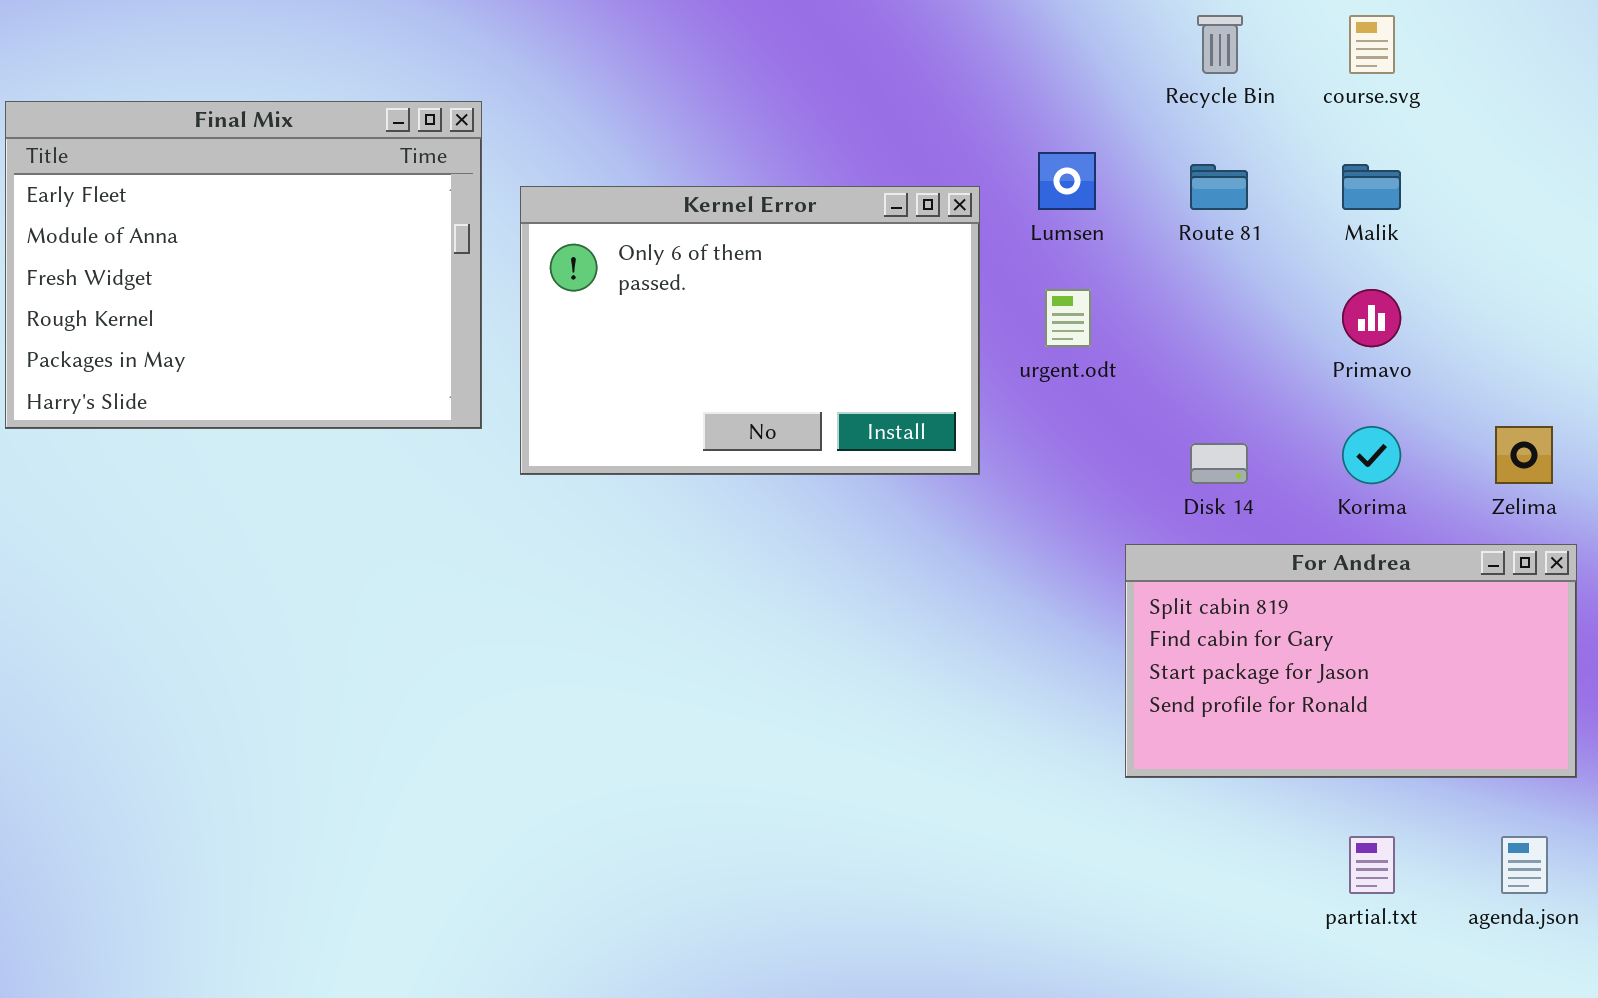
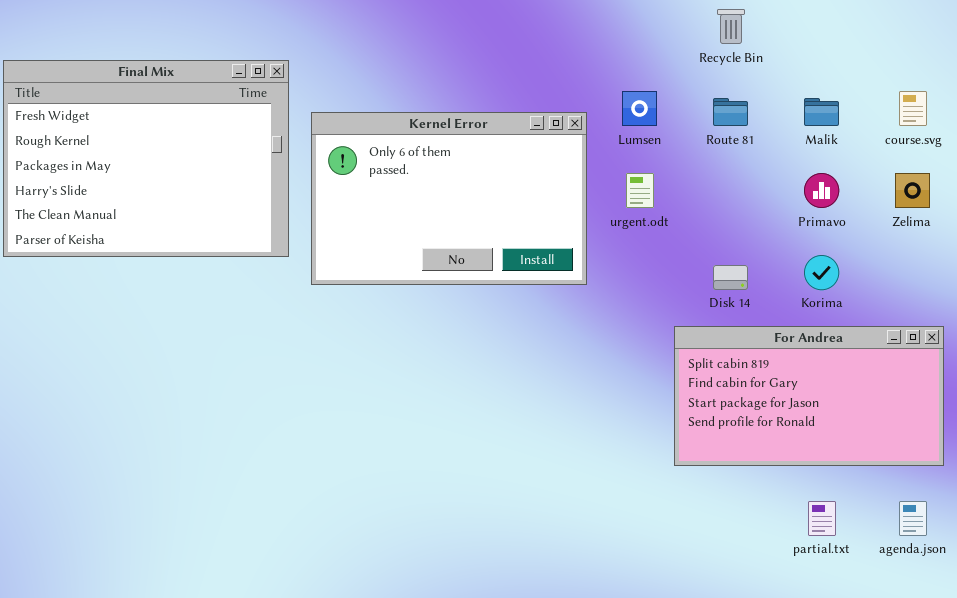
course.svg: [1349,15,1395,74] -> [899,91,927,126], moved
Final Mix: [5,101,482,429] -> [3,60,289,257], scrolled down 2 rows
Zelima: [1495,426,1553,484] -> [895,173,930,208], moved

